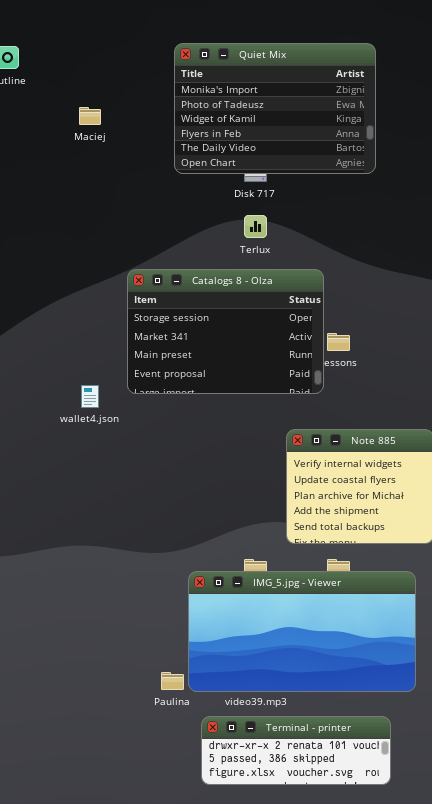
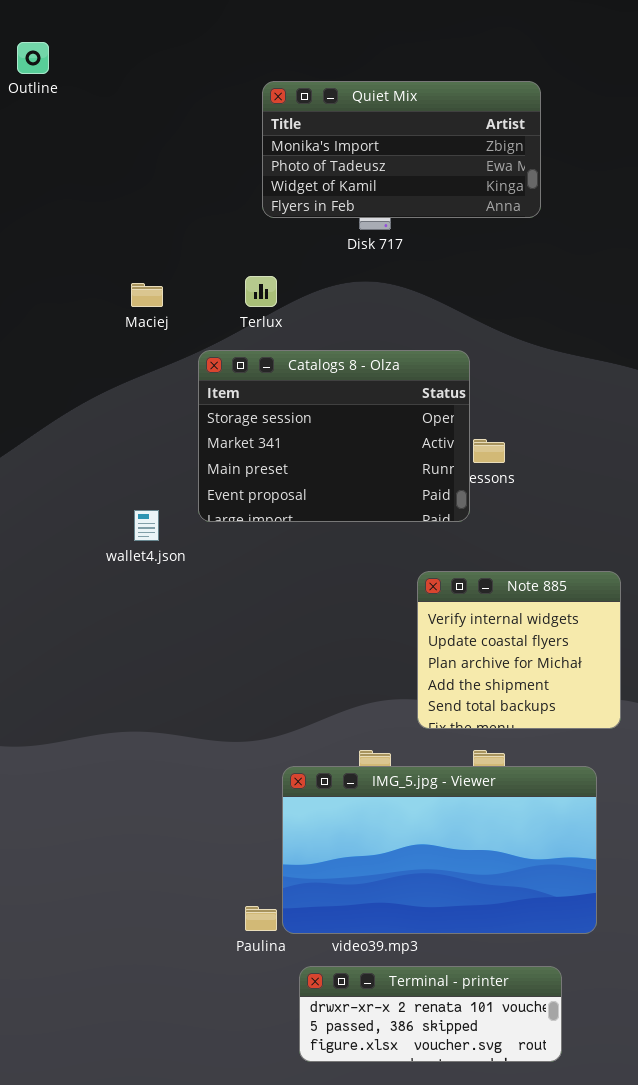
Quiet Mix: [174,43,376,174] -> [262,81,541,218], resized
Maciej: [79,107,101,125] -> [131,283,163,307], moved
Terlux: [244,215,267,238] -> [245,276,277,307], moved

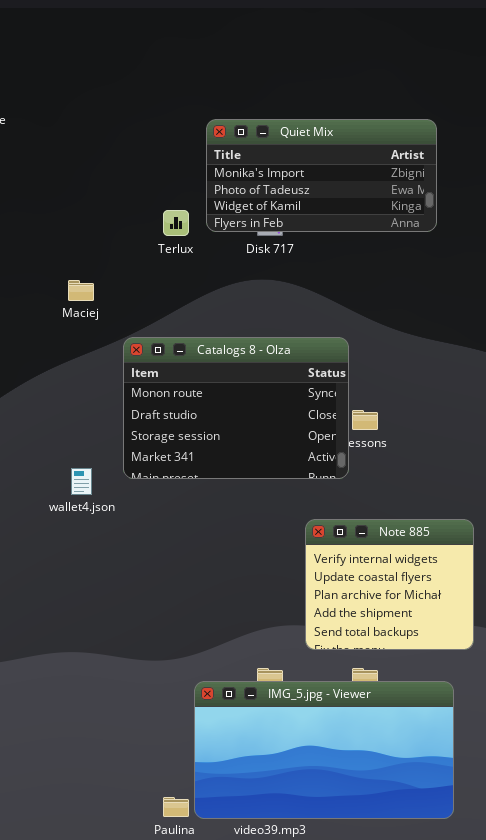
Quiet Mix: [262,81,541,218] -> [206,119,437,232], moved
Terlux: [245,276,277,307] -> [163,210,189,236], moved
Catalogs 8 - Olza: [198,350,470,522] -> [123,337,349,479], scrolled up 2 rows

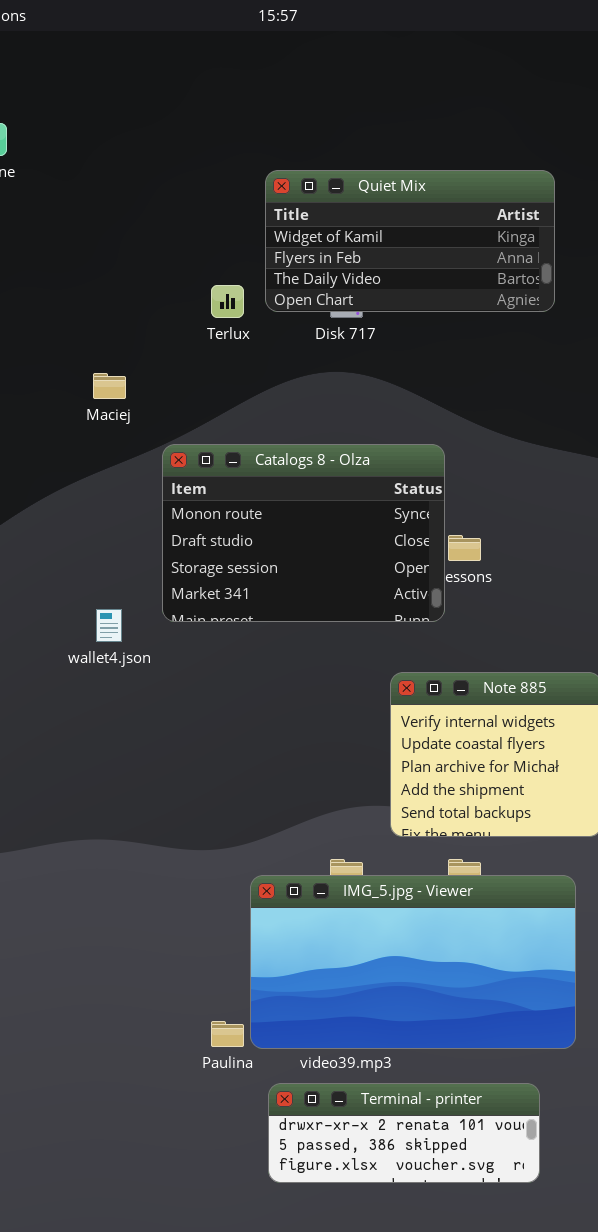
Quiet Mix: [206,119,437,232] -> [265,170,555,312], scrolled down 2 rows

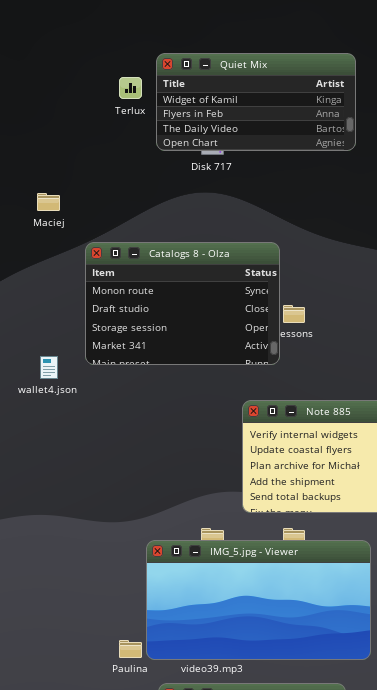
Terlux: [211,285,244,318] -> [119,77,142,99], moved

